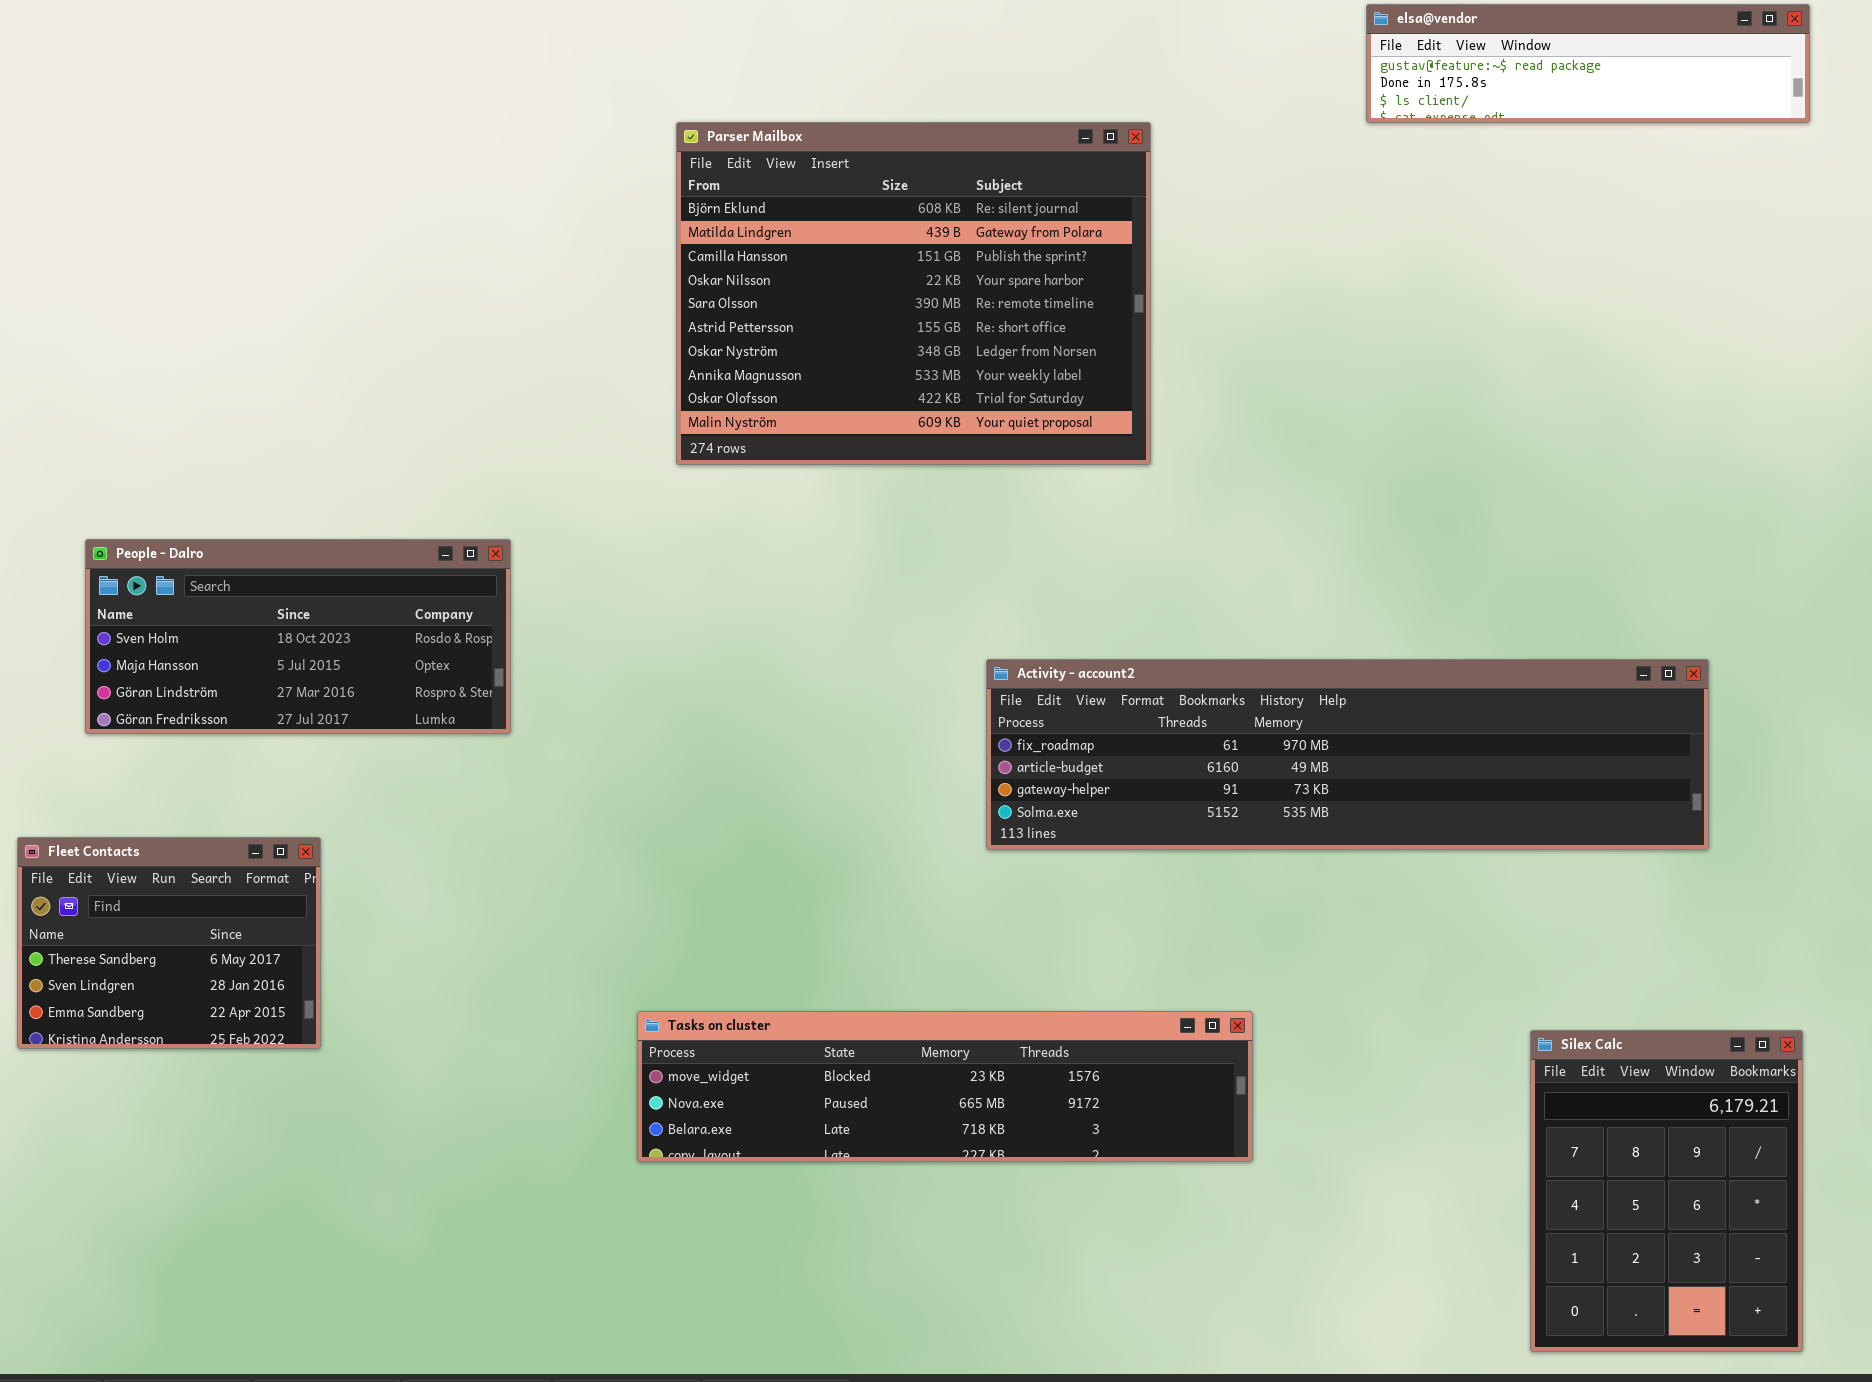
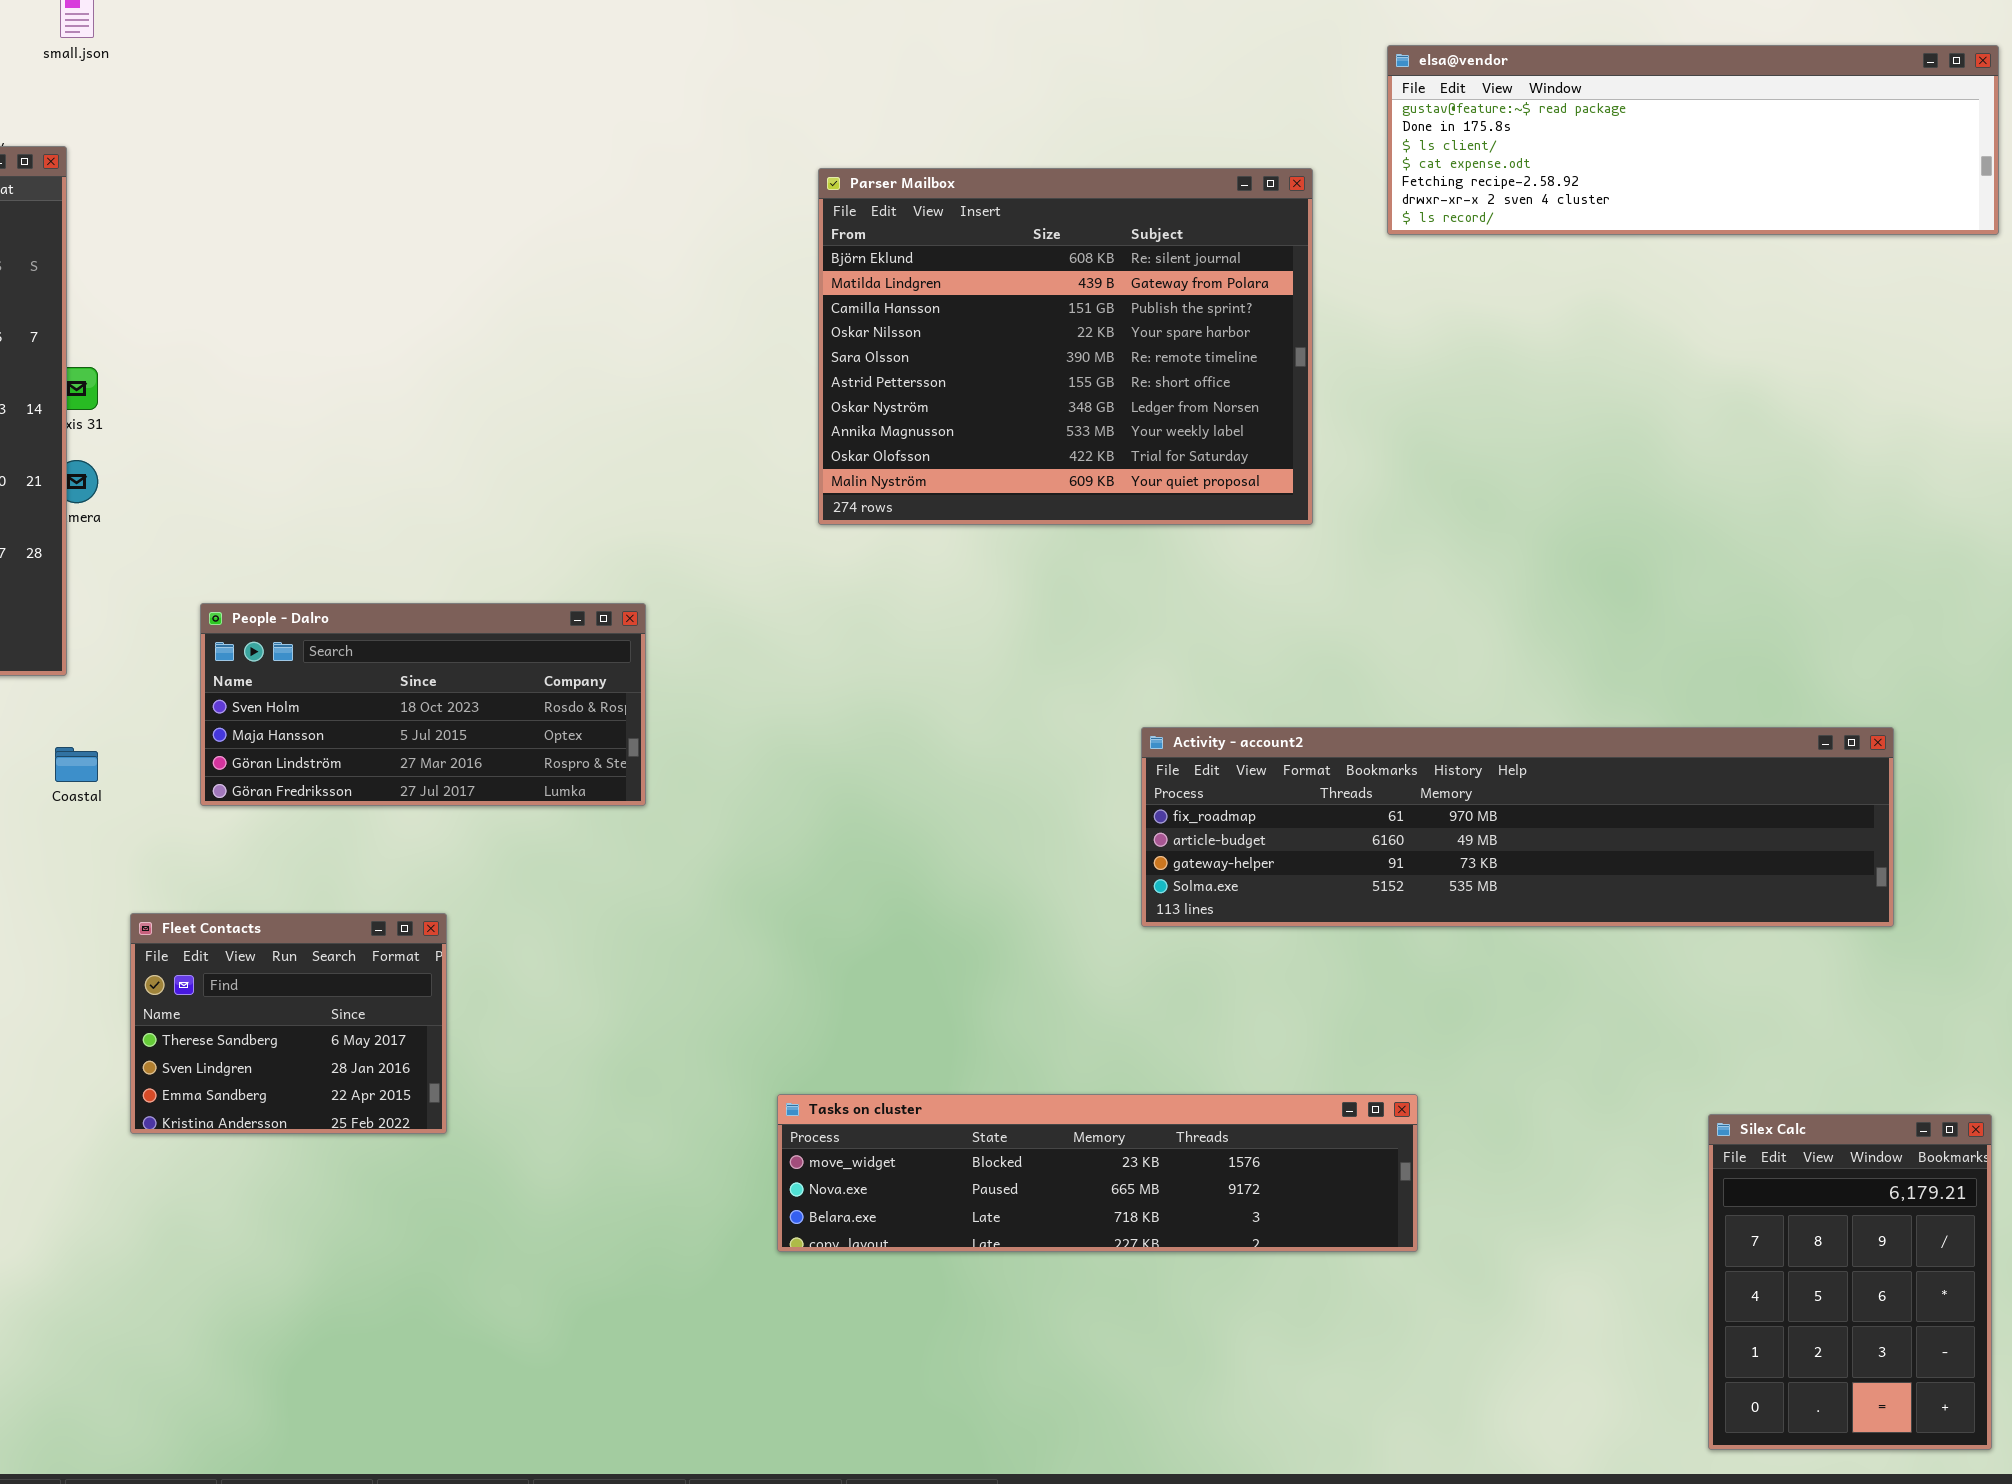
elsa@vendor: [1366,4,1810,123] -> [1387,45,1999,235], resized

